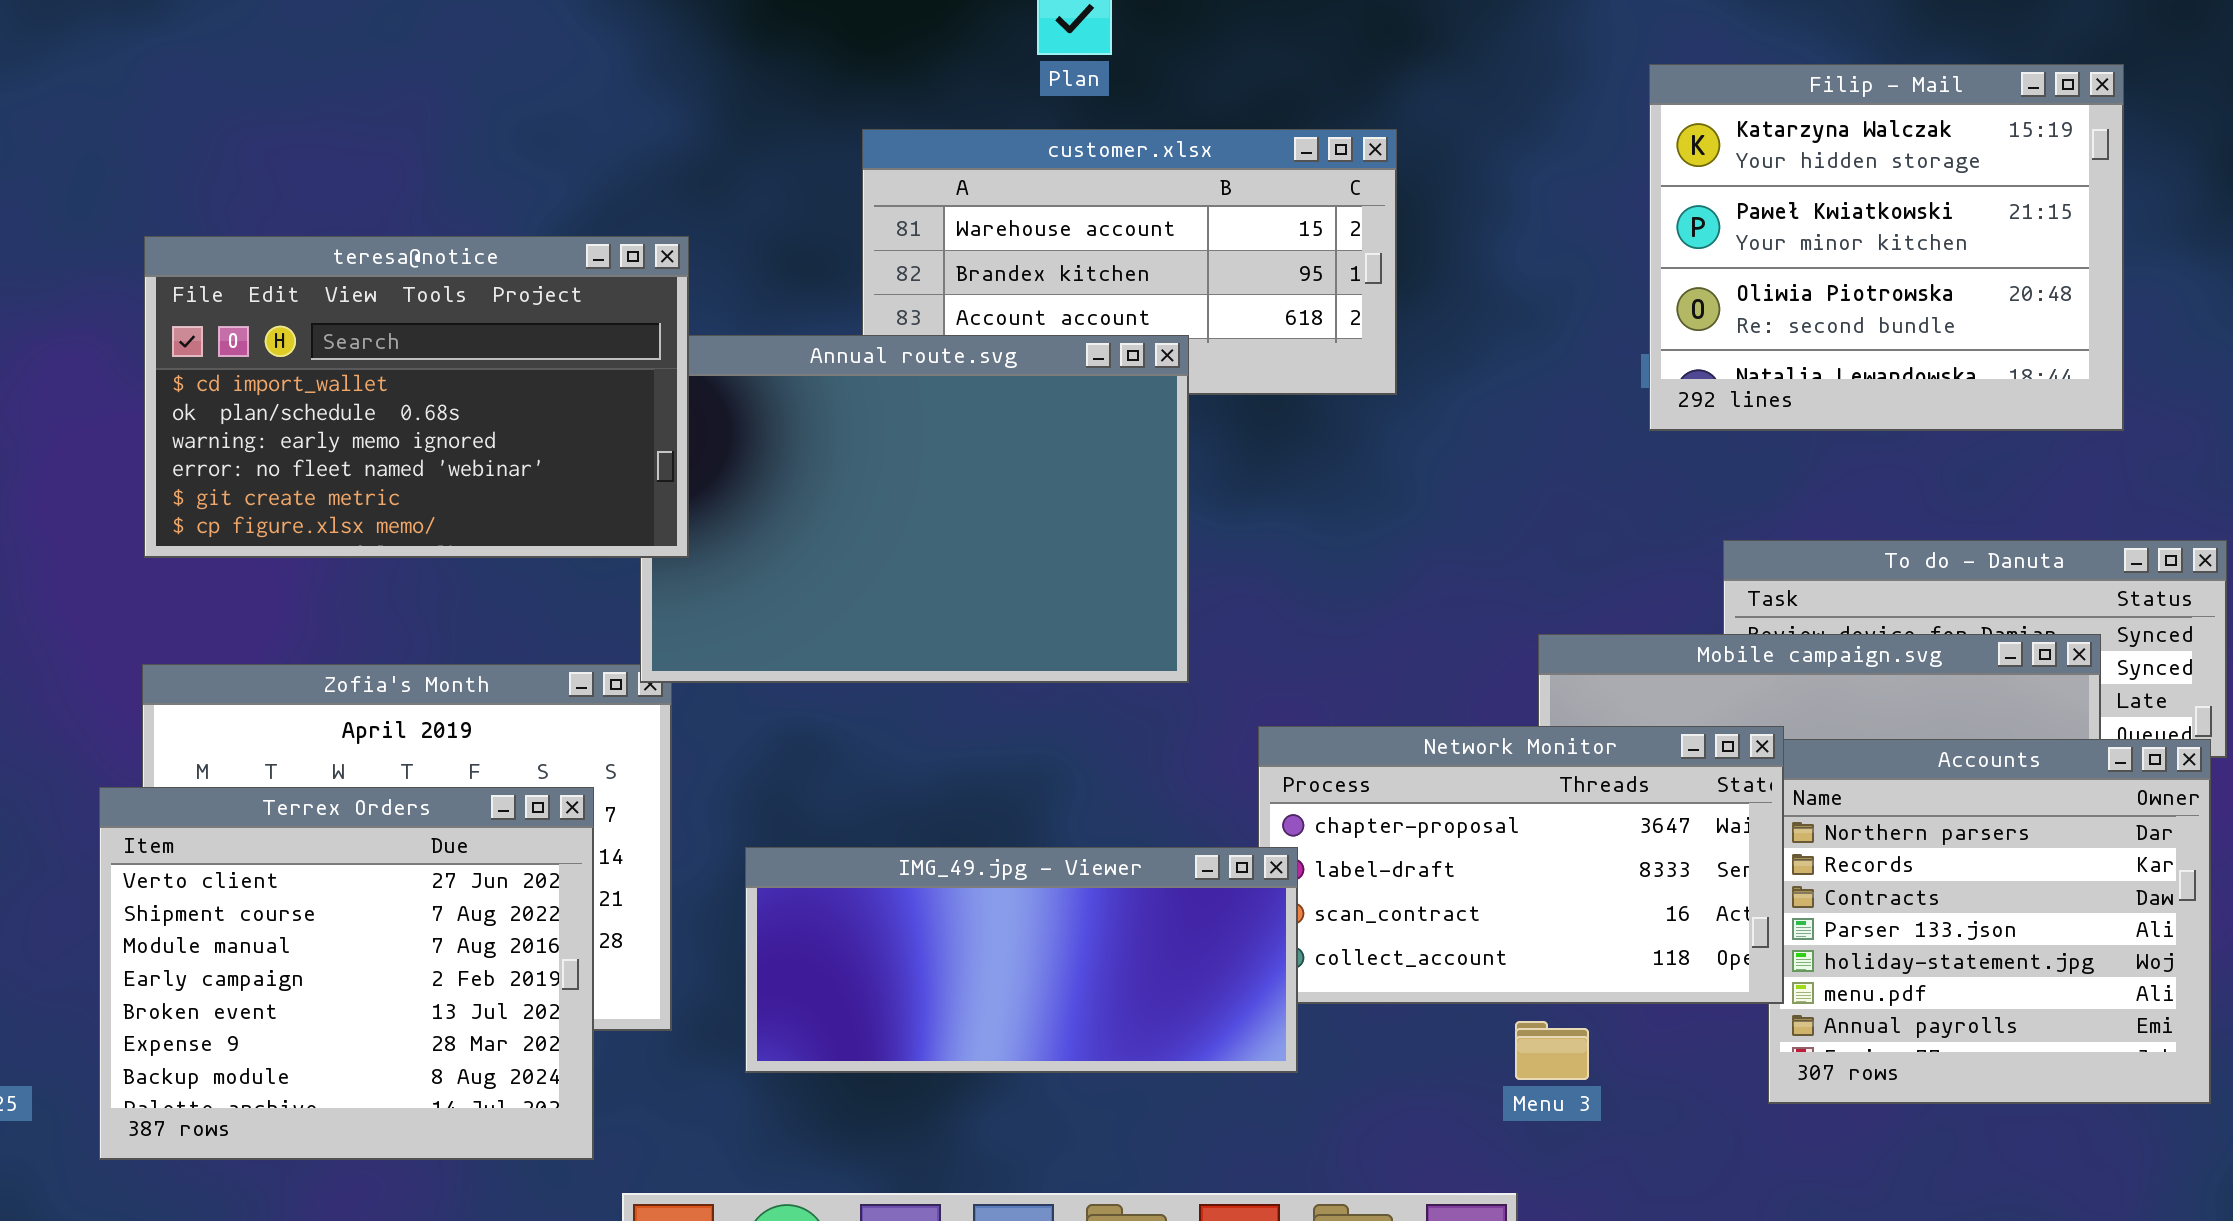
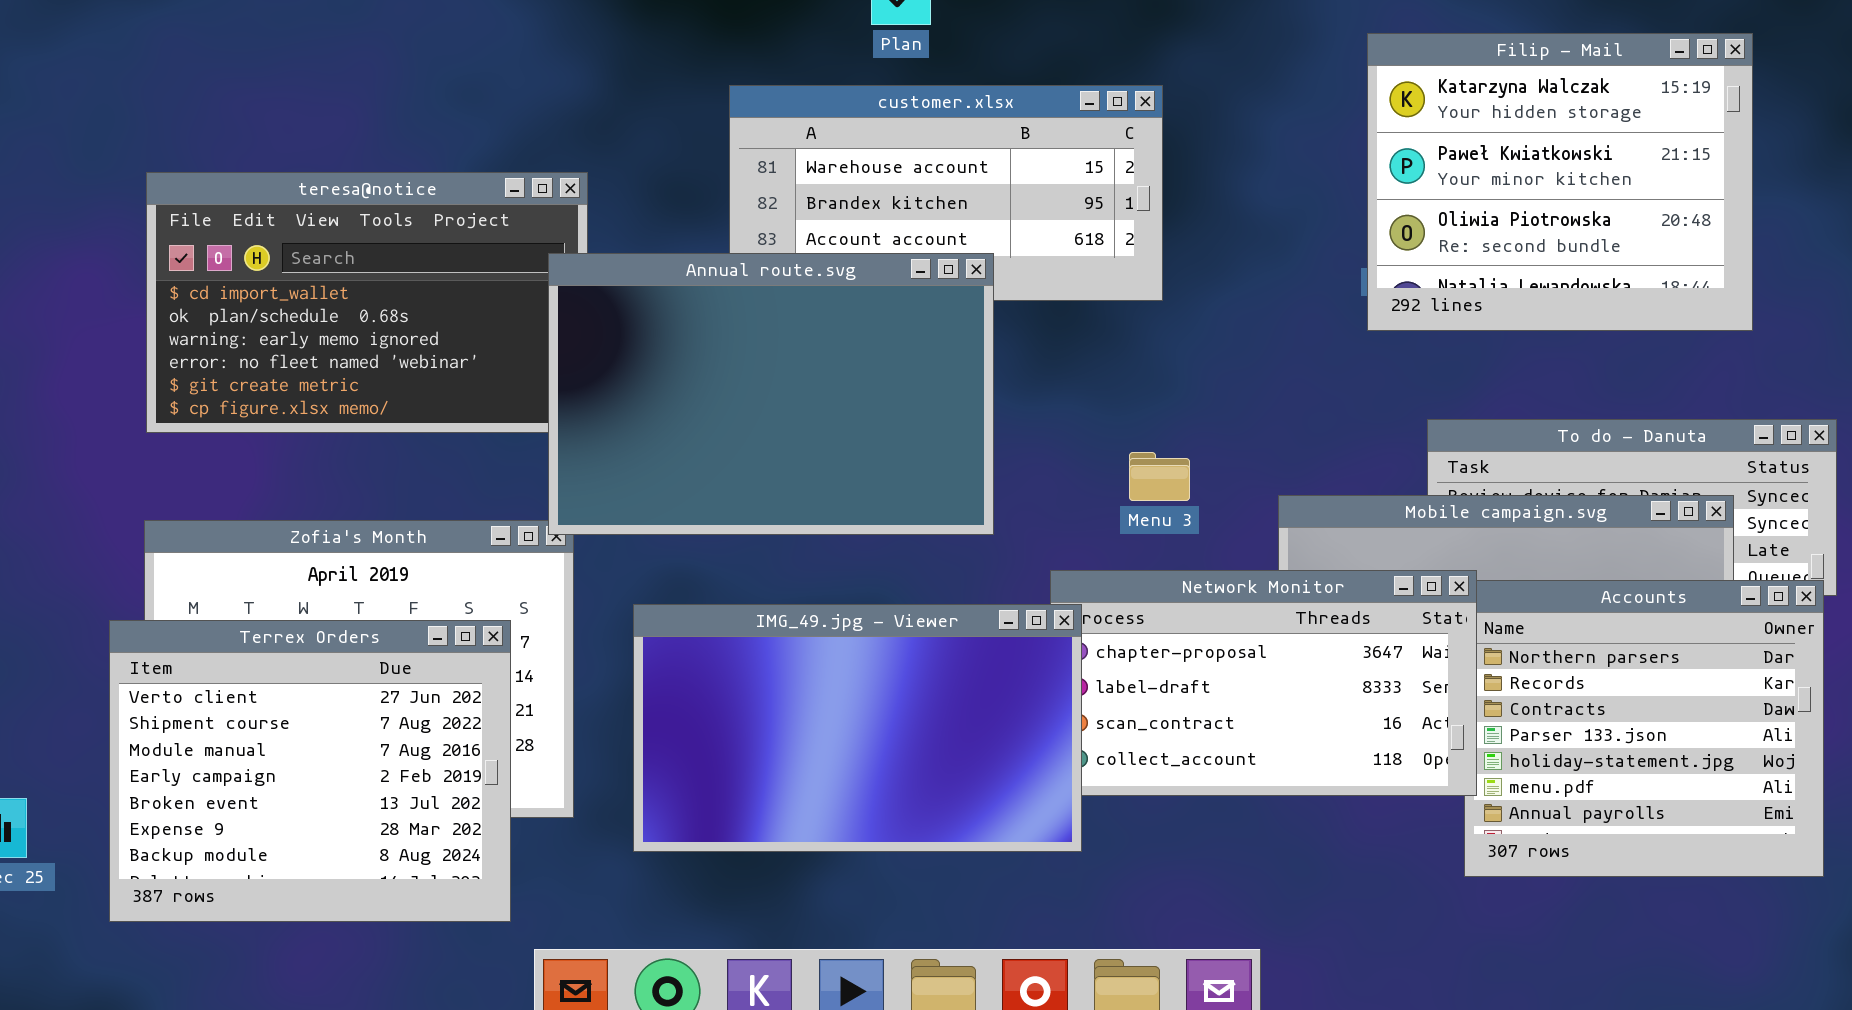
Annual route.svg: [640,335,1189,683] -> [548,253,994,535], raised
IMG_49.jpg - Viewer: [745,847,1298,1073] -> [633,604,1082,852], resized
Menu 3: [1515,1021,1589,1080] -> [1129,452,1190,501], moved

